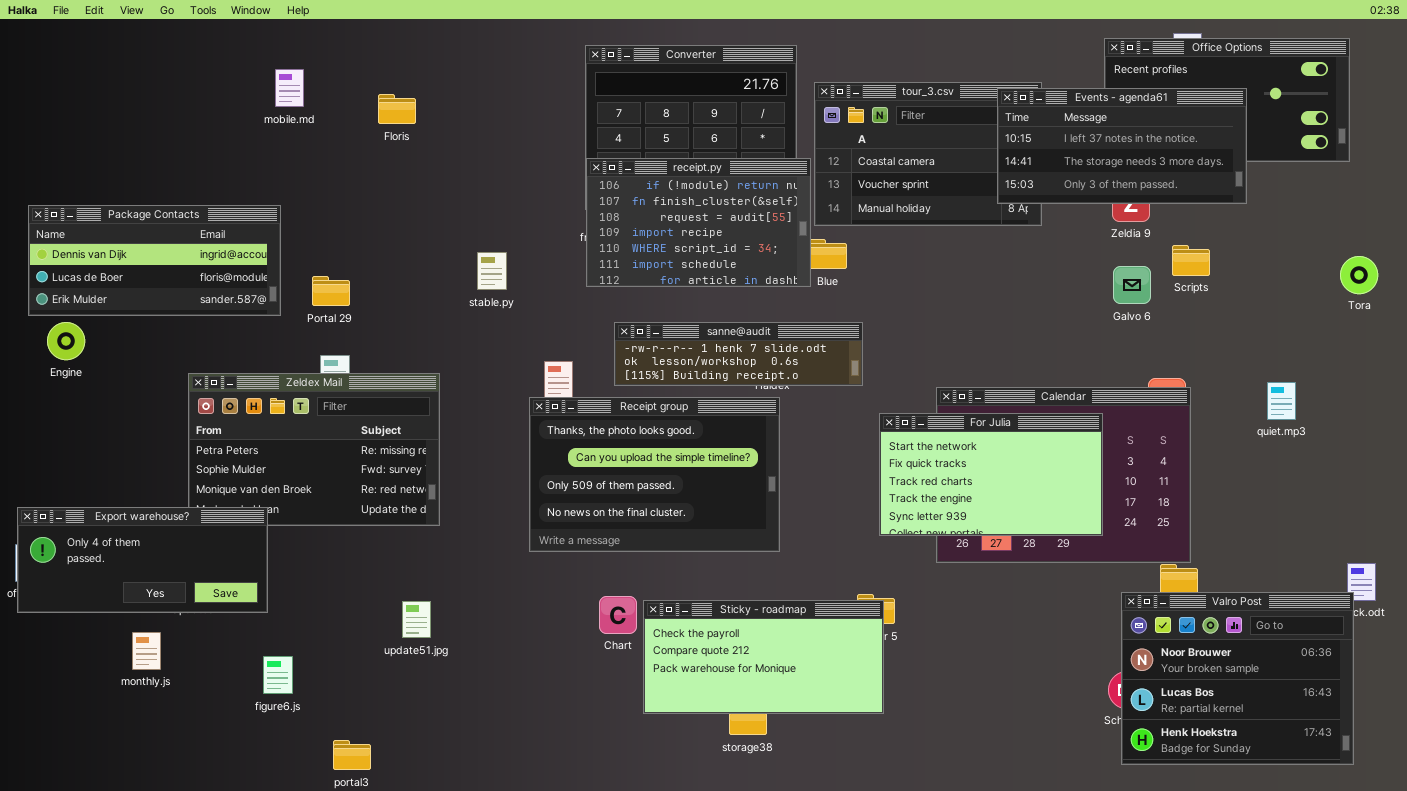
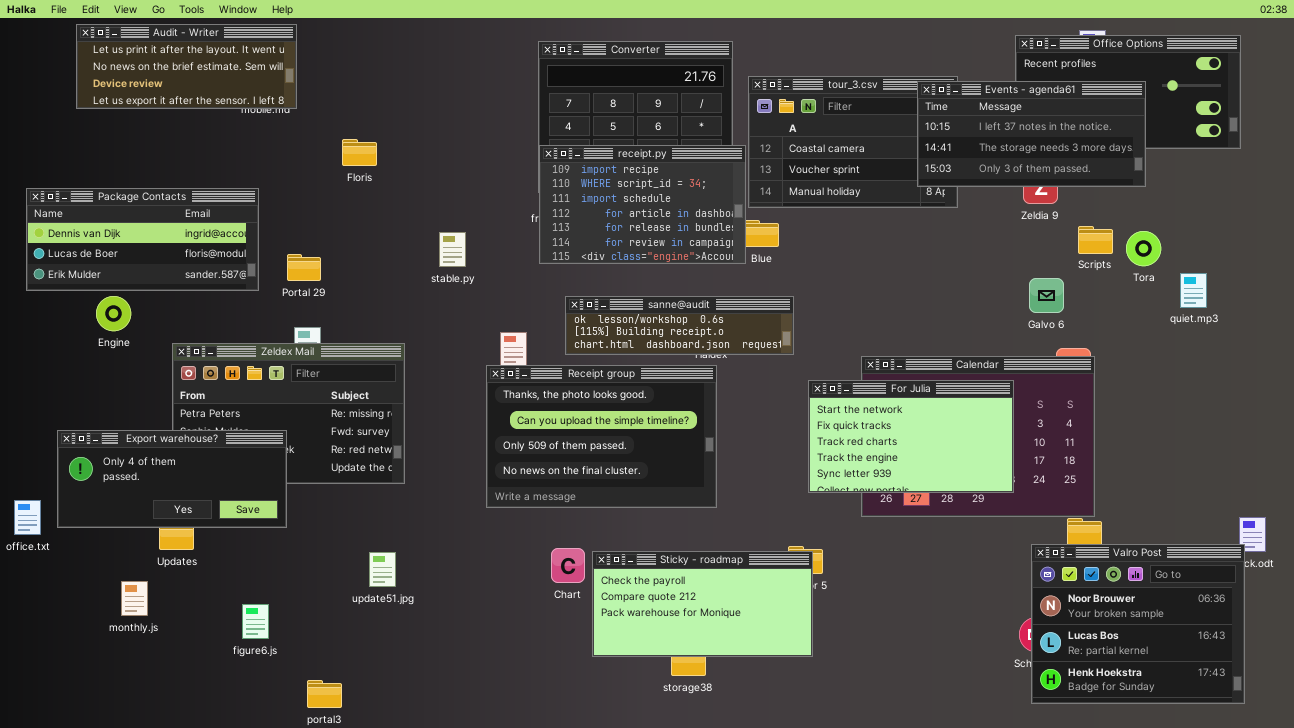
Audit - Writer: none -> [76,24,297,109], opened
Floris: [378,94,416,124] -> [342,139,377,166], moved
receipt.py: [586,158,811,287] -> [539,145,746,264], scrolled down 3 rows
Tora: [1340,256,1378,294] -> [1126,231,1161,266], moved
Galvo 6: [1113,266,1151,304] -> [1029,278,1064,313], moved
Engine: [47,322,85,360] -> [96,296,131,331], moved
sanne@audit: [614,322,863,386] -> [565,296,794,355], scrolled down 1 row
quiet.mp3: [1267,382,1296,420] -> [1180,273,1207,308], moved
Export warehouse?: [17,507,268,613] -> [57,430,287,528], moved

